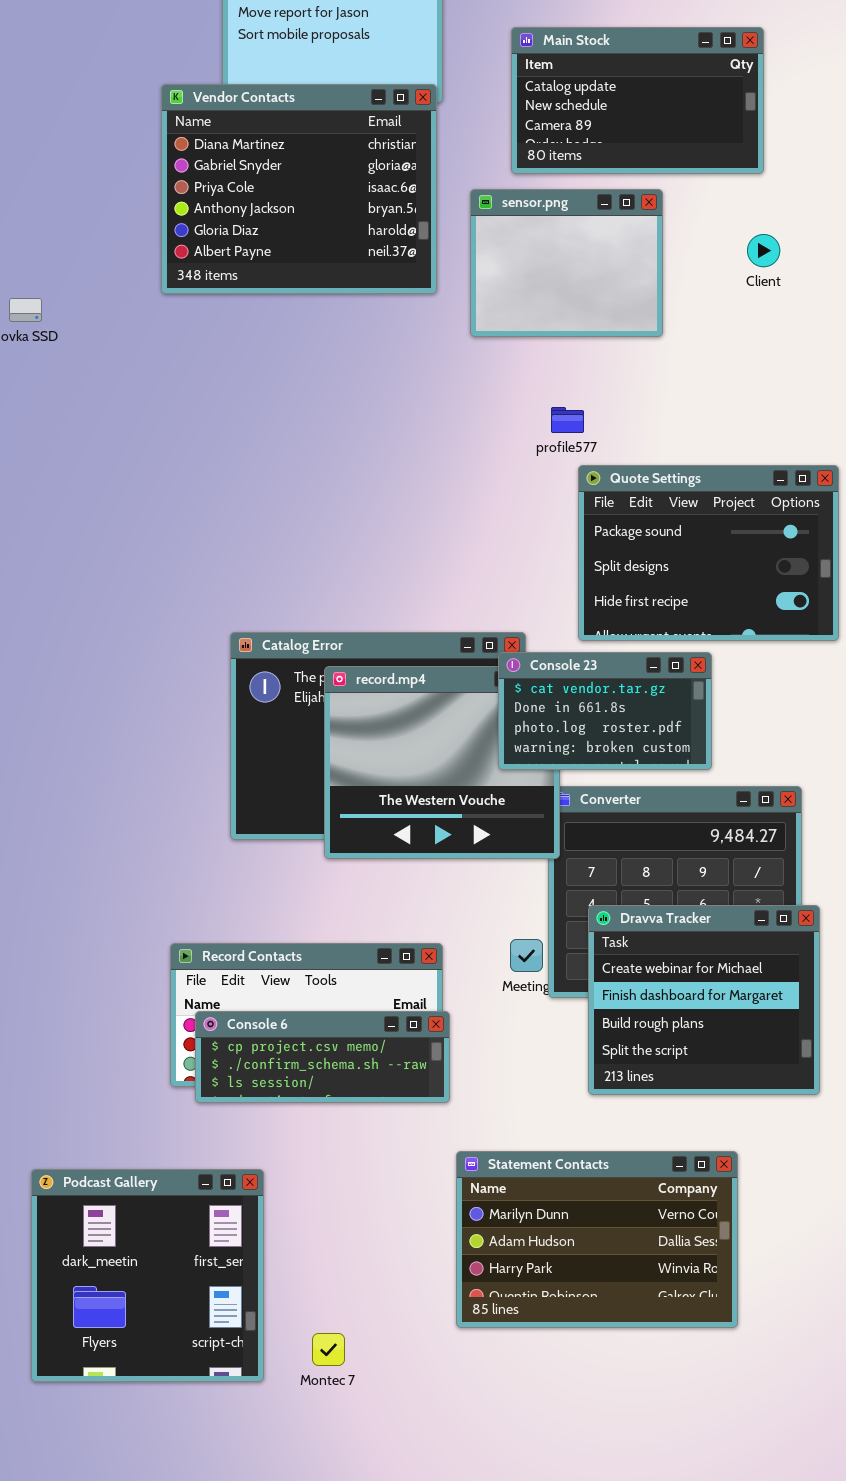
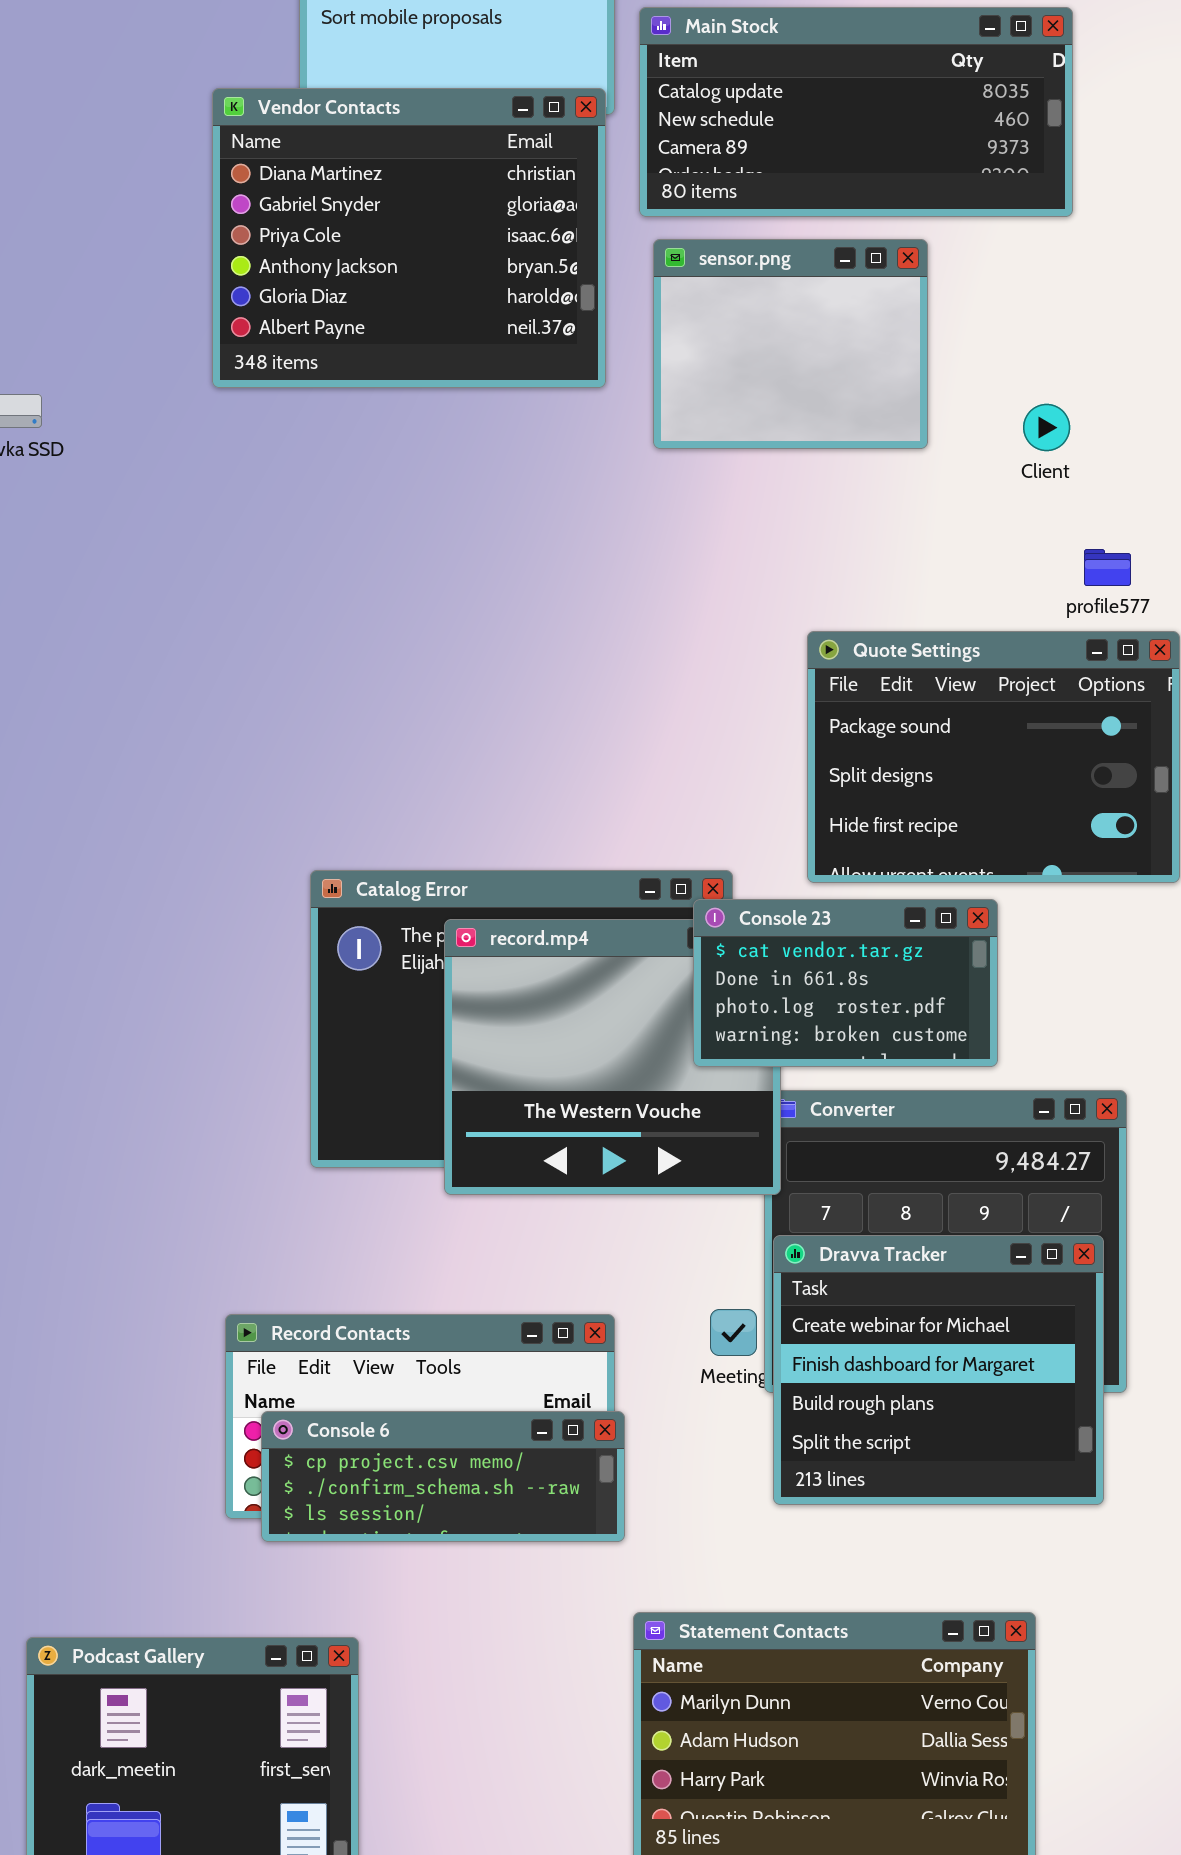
Main Stock: [511,27,764,174] -> [639,7,1073,217], resized
Client: [747,234,780,267] -> [1023,404,1070,451], moved
profile577: [551,407,584,433] -> [1084,549,1131,586], moved
Dravva Tracker: [588,905,820,1095] -> [773,1235,1104,1505], moved

